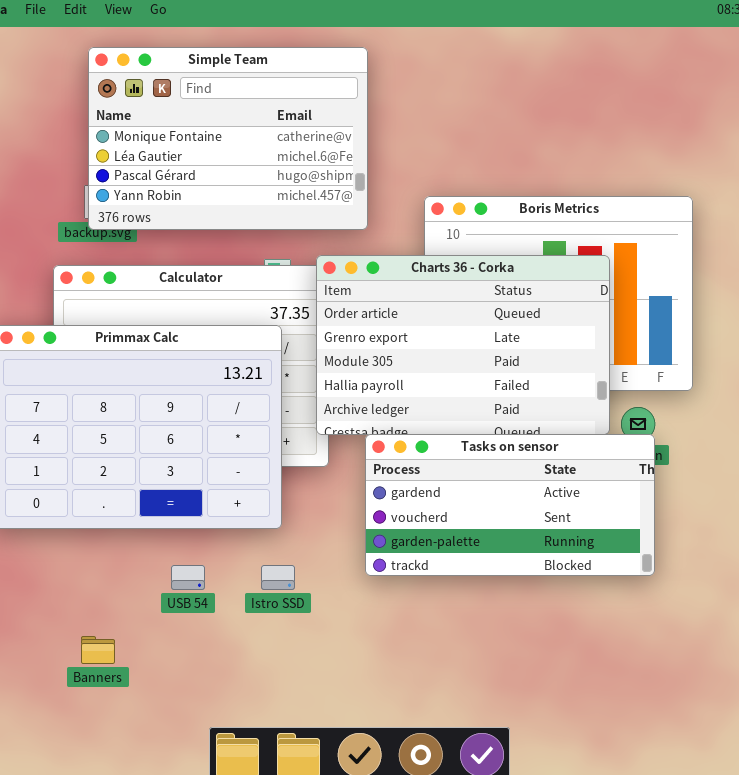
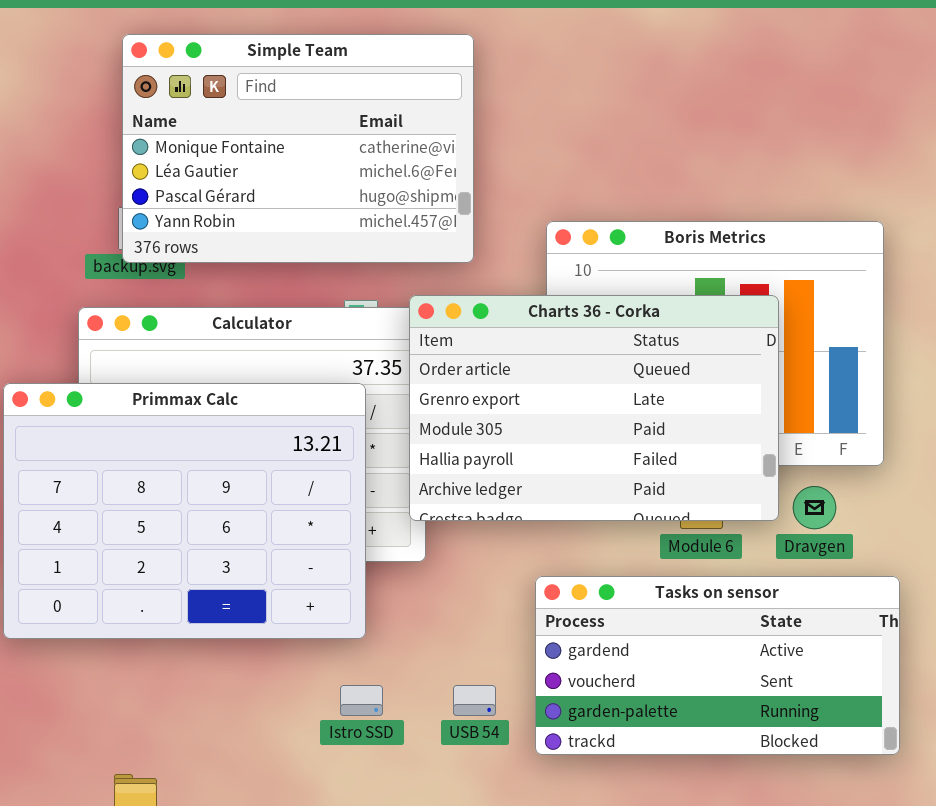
Tasks on sensor: [365,434,655,576] -> [535,576,900,755], moved
USB 54: [171,565,205,590] -> [453,685,496,716], moved

